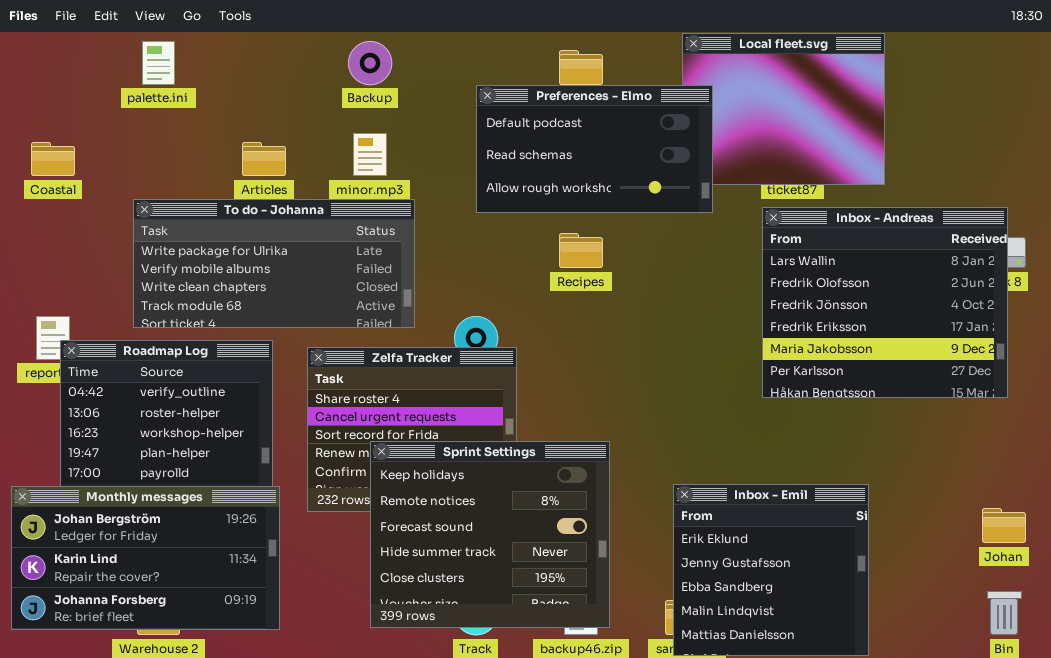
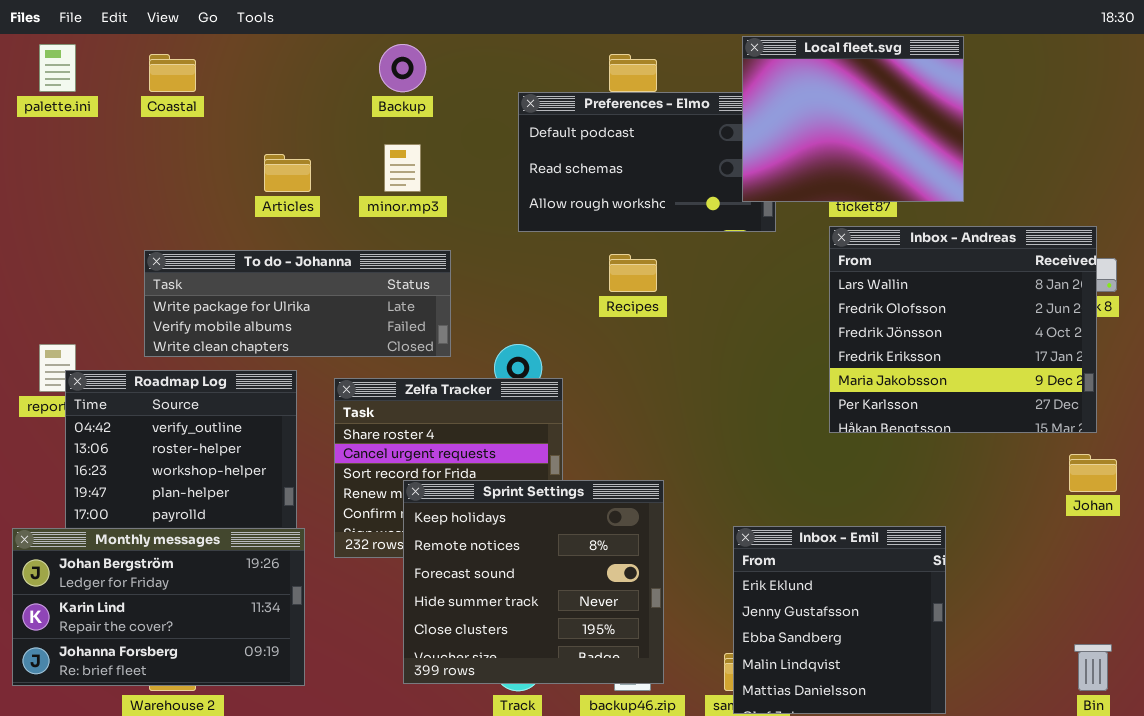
Local fleet.svg: [682,33,885,185] -> [742,36,964,202], raised
palette.ini: [142,41,175,85] -> [39,44,76,92], moved
Coastal: [31,142,75,176] -> [149,54,196,92], moved
To do - Johanna: [133,199,415,328] -> [144,250,451,357], resized
Johan: [982,508,1026,543] -> [1069,454,1117,492], moved

